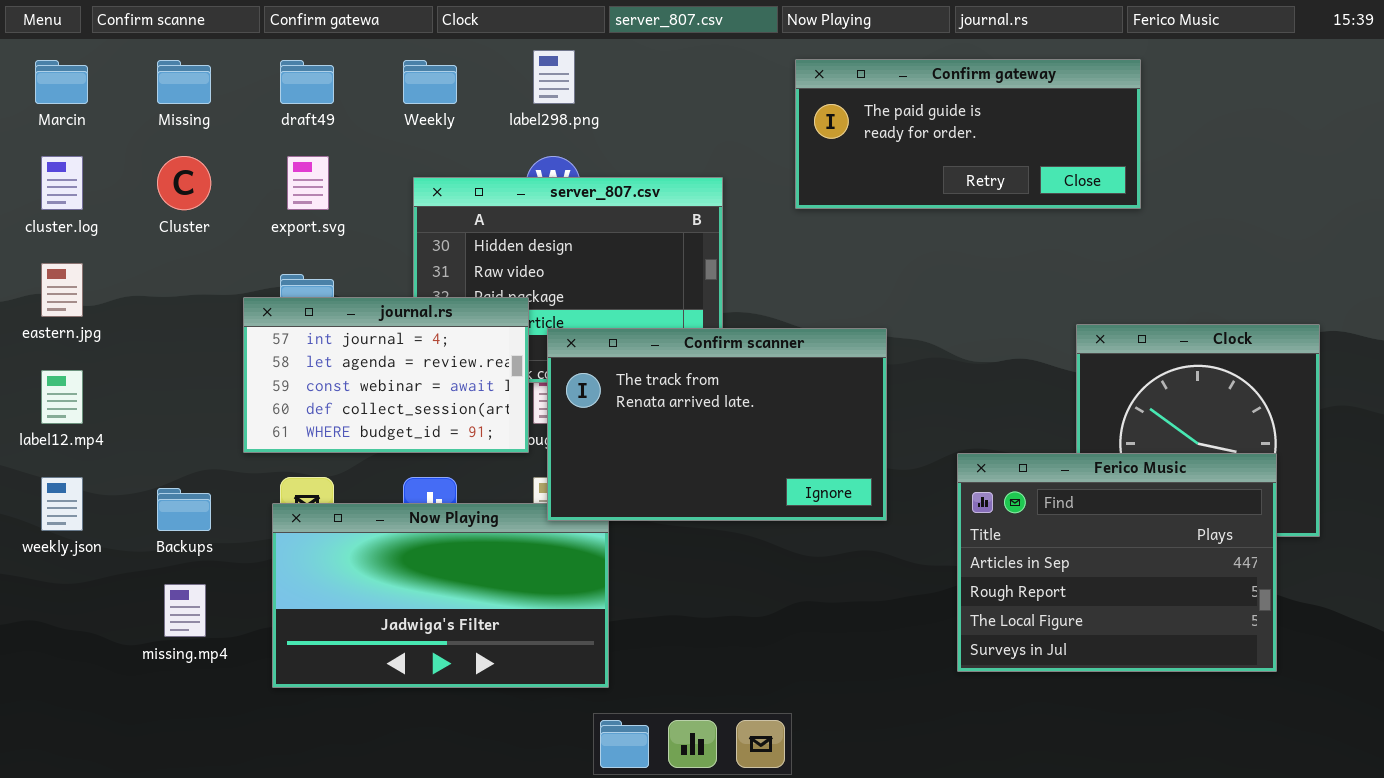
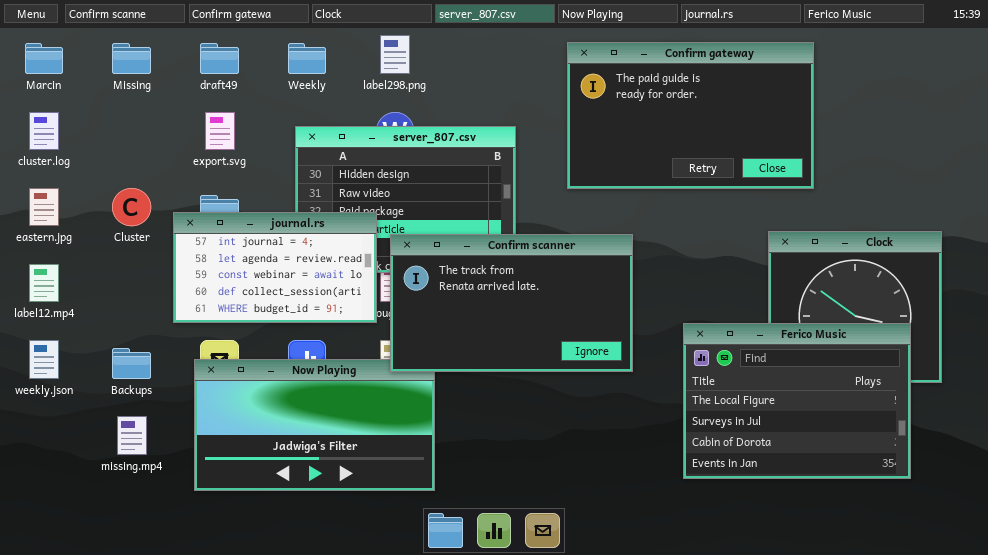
Confirm gateway: [795,59,1141,209] -> [567,42,814,189], resized
Cluster: [157,156,211,210] -> [112,188,151,226], moved
Ferico Music: [957,453,1277,672] -> [683,323,911,479], scrolled down 2 rows

